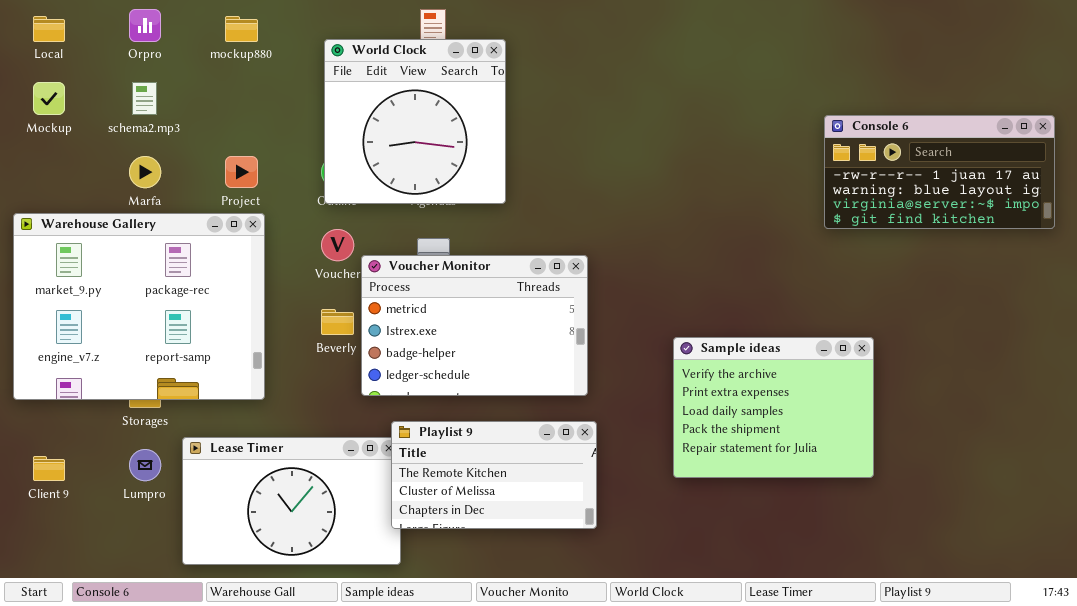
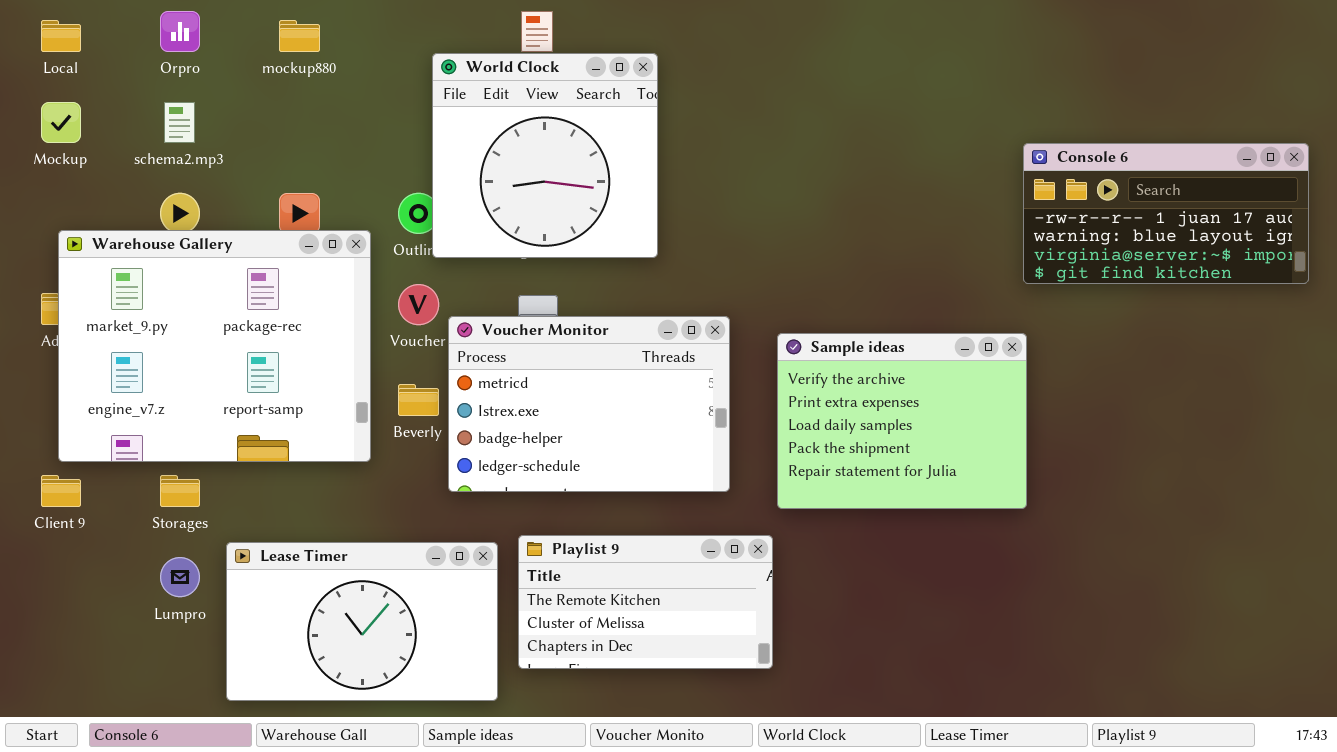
World Clock: [324,39,506,204] -> [432,53,658,258], moved
Warehouse Gallery: [13,213,265,400] -> [58,230,371,462], moved
Sample ideas: [673,337,874,478] -> [777,333,1027,509], moved
Playlist 9: [391,421,597,529] -> [518,535,773,669], moved
Client 9: [33,456,65,481] -> [41,475,81,507], moved

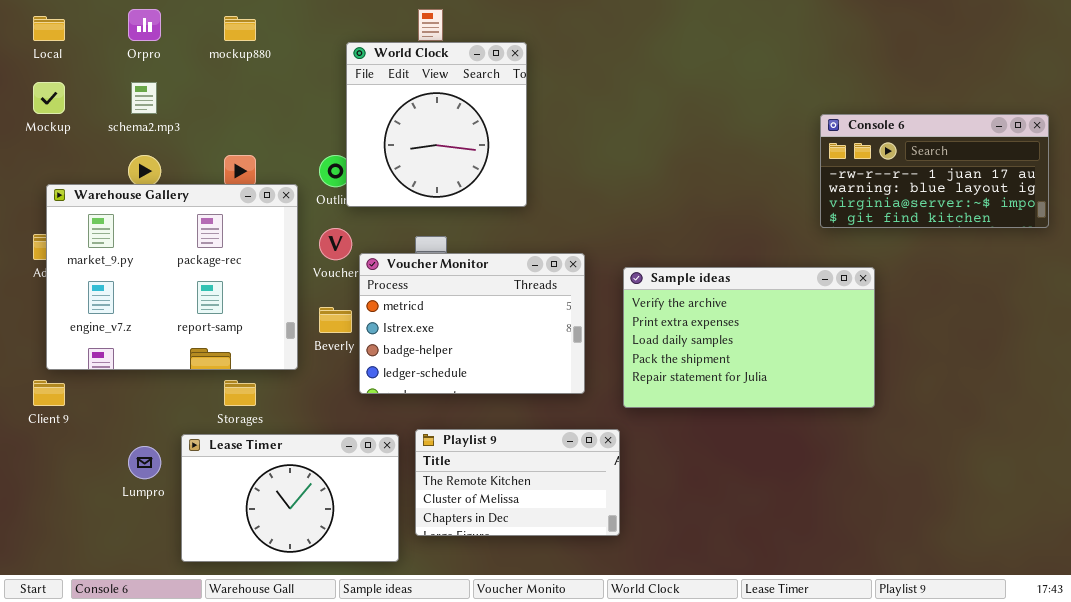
Sample ideas: [777,333,1027,509] -> [623,267,875,408], resized
Storages: [160,475,200,507] -> [224,380,256,406], moved

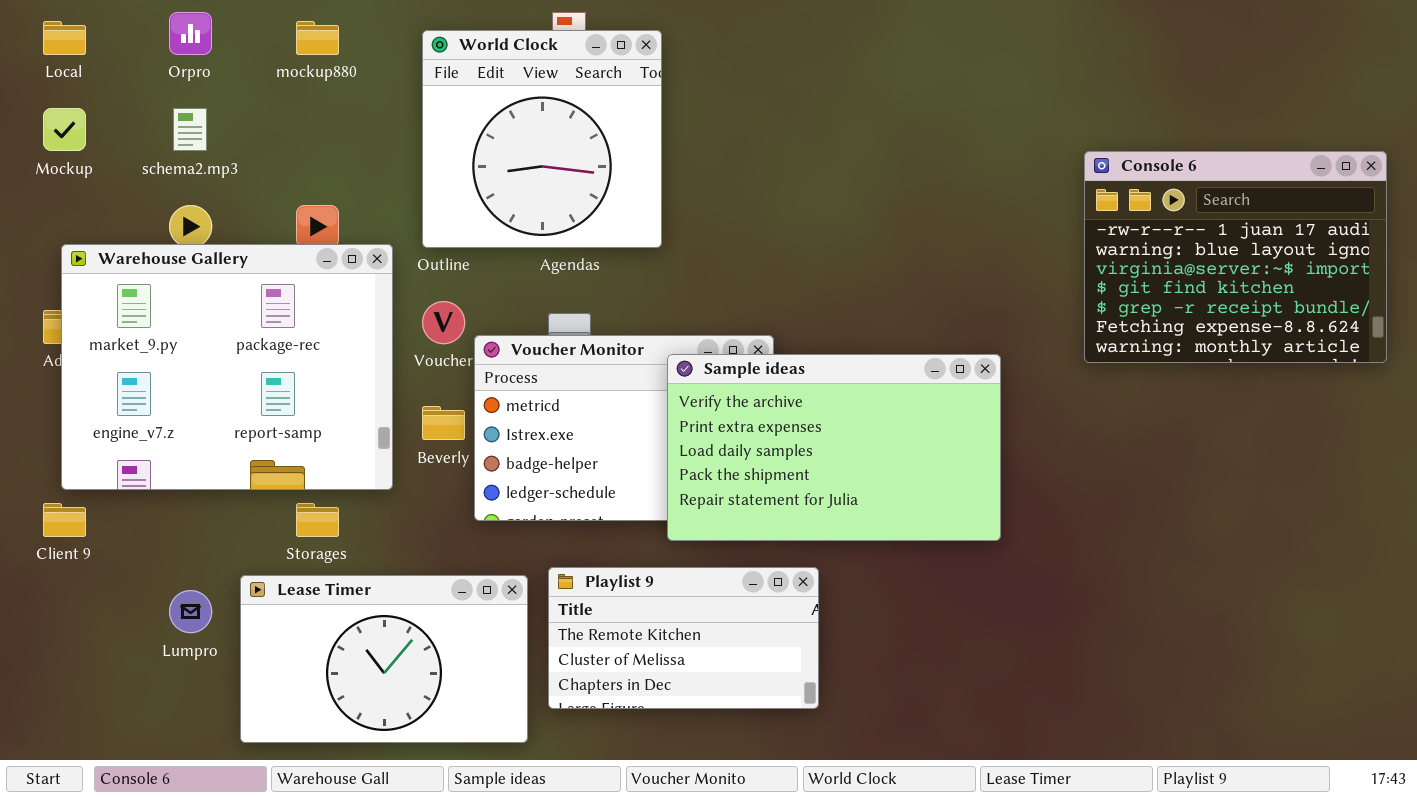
World Clock: [346,42,527,207] -> [422,30,662,248], moved
Console 6: [820,114,1049,228] -> [1084,151,1387,363], resized
Sample ideas: [623,267,875,408] -> [667,354,1001,541], moved

